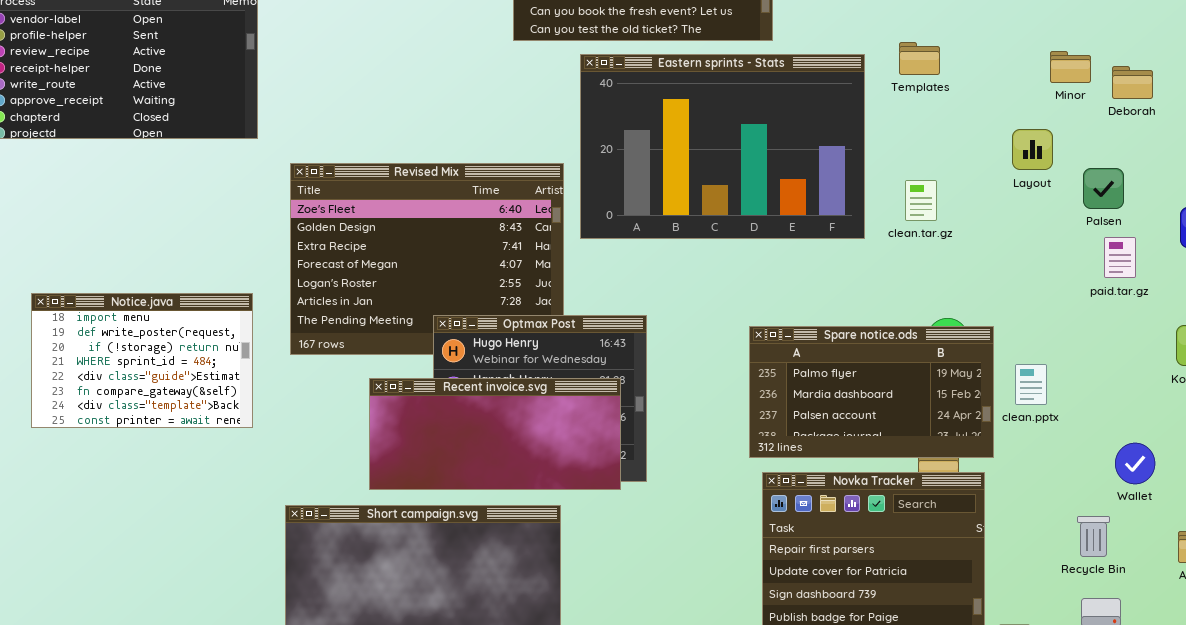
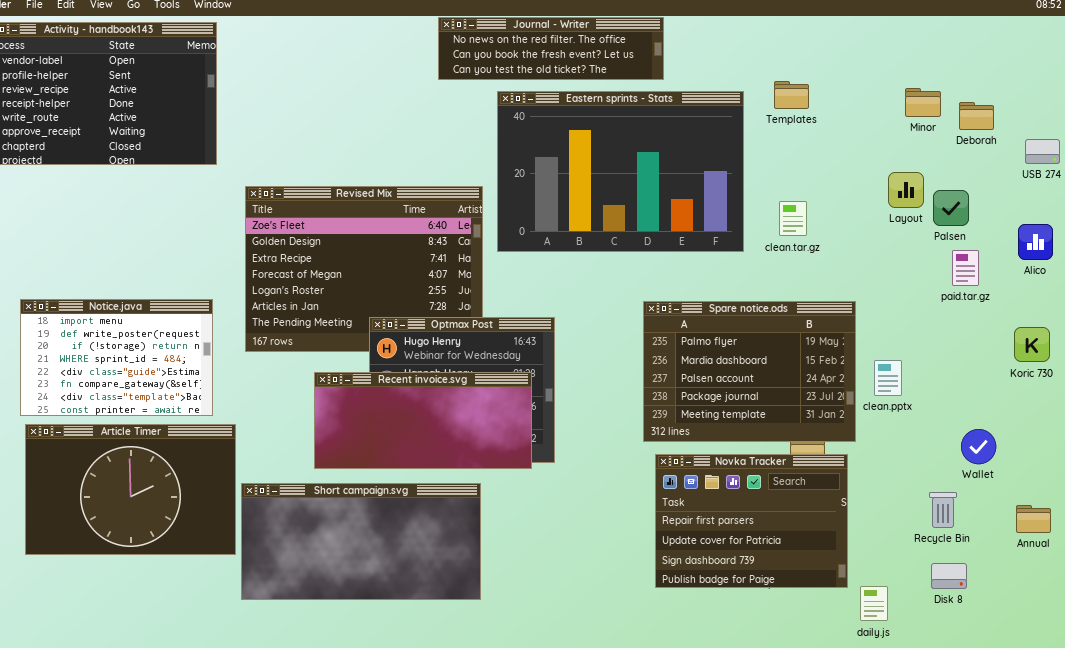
Layout: [1012,129,1053,170] -> [888,172,924,208], moved
Spare notice.ods: [749,326,994,458] -> [643,301,856,442], resized
Article Timer: none -> [25,424,236,555], opened

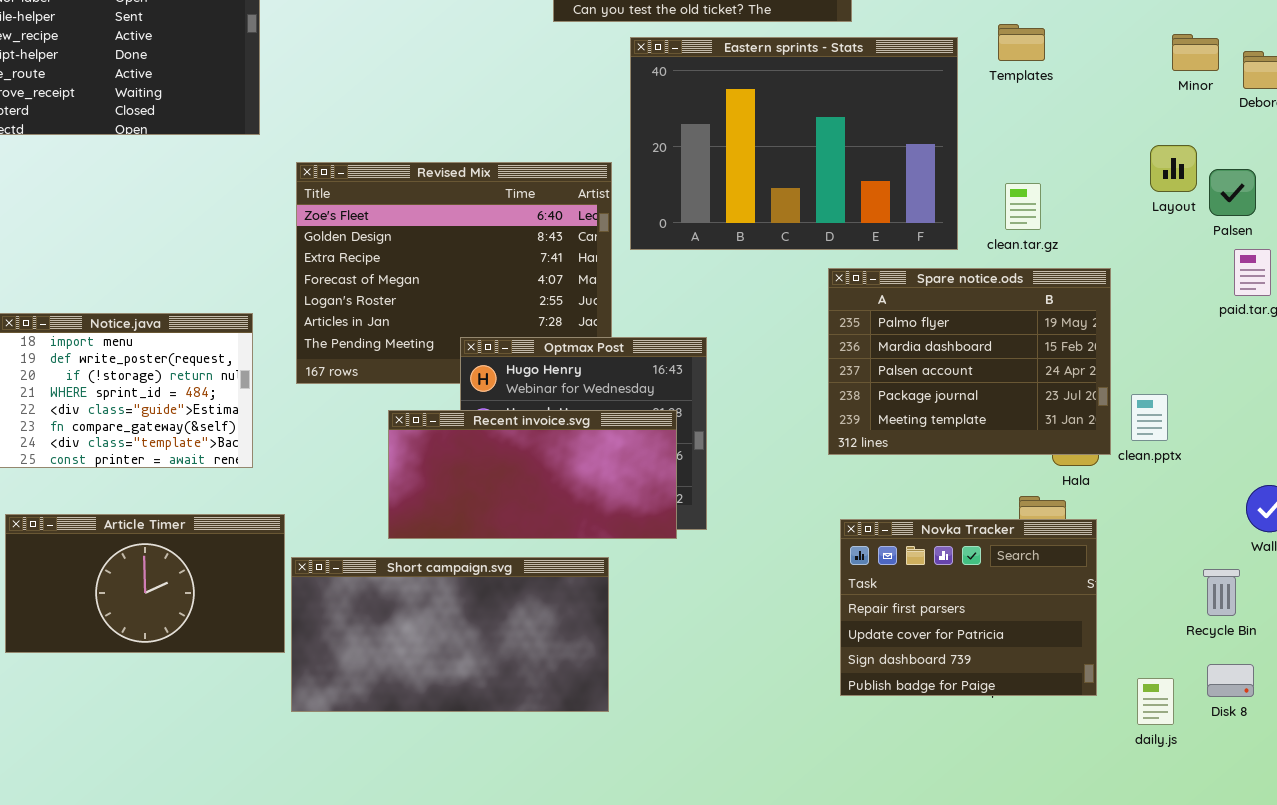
Spare notice.ods: [643,301,856,442] -> [828,268,1111,455], moved
Article Timer: [25,424,236,555] -> [5,514,285,653], resized
daily.js: [860,586,888,621] -> [1137,678,1174,725], moved

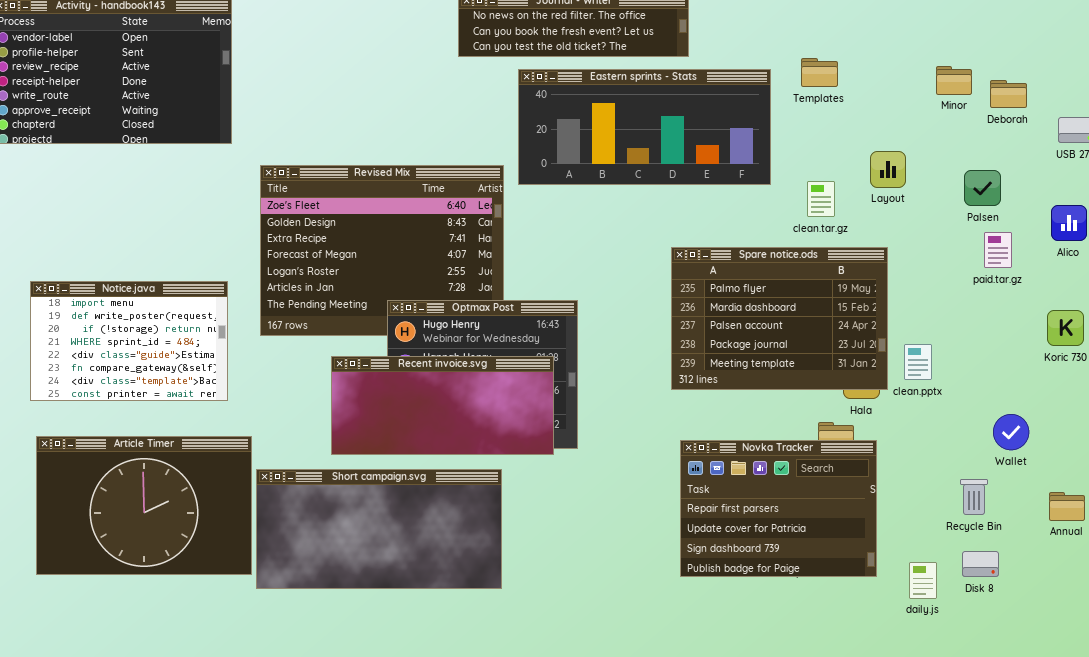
Eastern sprints - Stats: [630,37,958,250] -> [518,69,771,185], resized
Layout: [1150,145,1197,192] -> [870,151,906,188], moved
Article Timer: [5,514,285,653] -> [36,436,252,575], resized

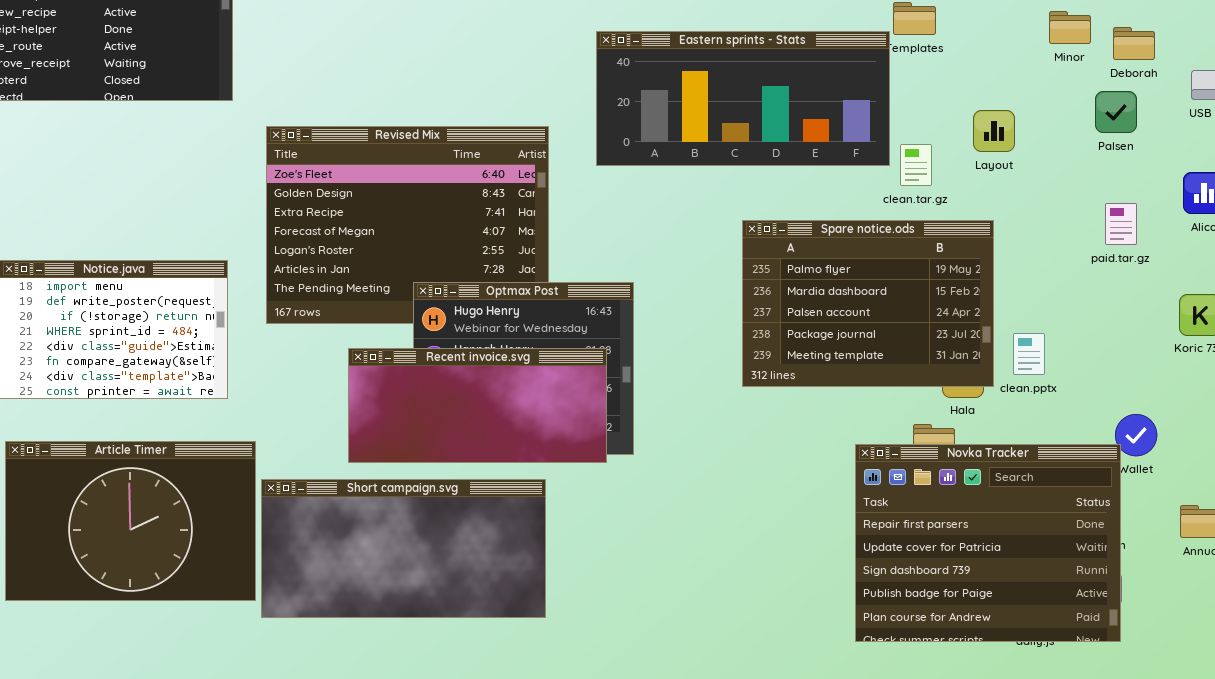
Eastern sprints - Stats: [518,69,771,185] -> [596,31,890,166], moved
Palsen: [964,170,1001,206] -> [1095,91,1137,133], moved
Novka Tracker: [680,440,877,577] -> [855,444,1121,642], moved, resized

